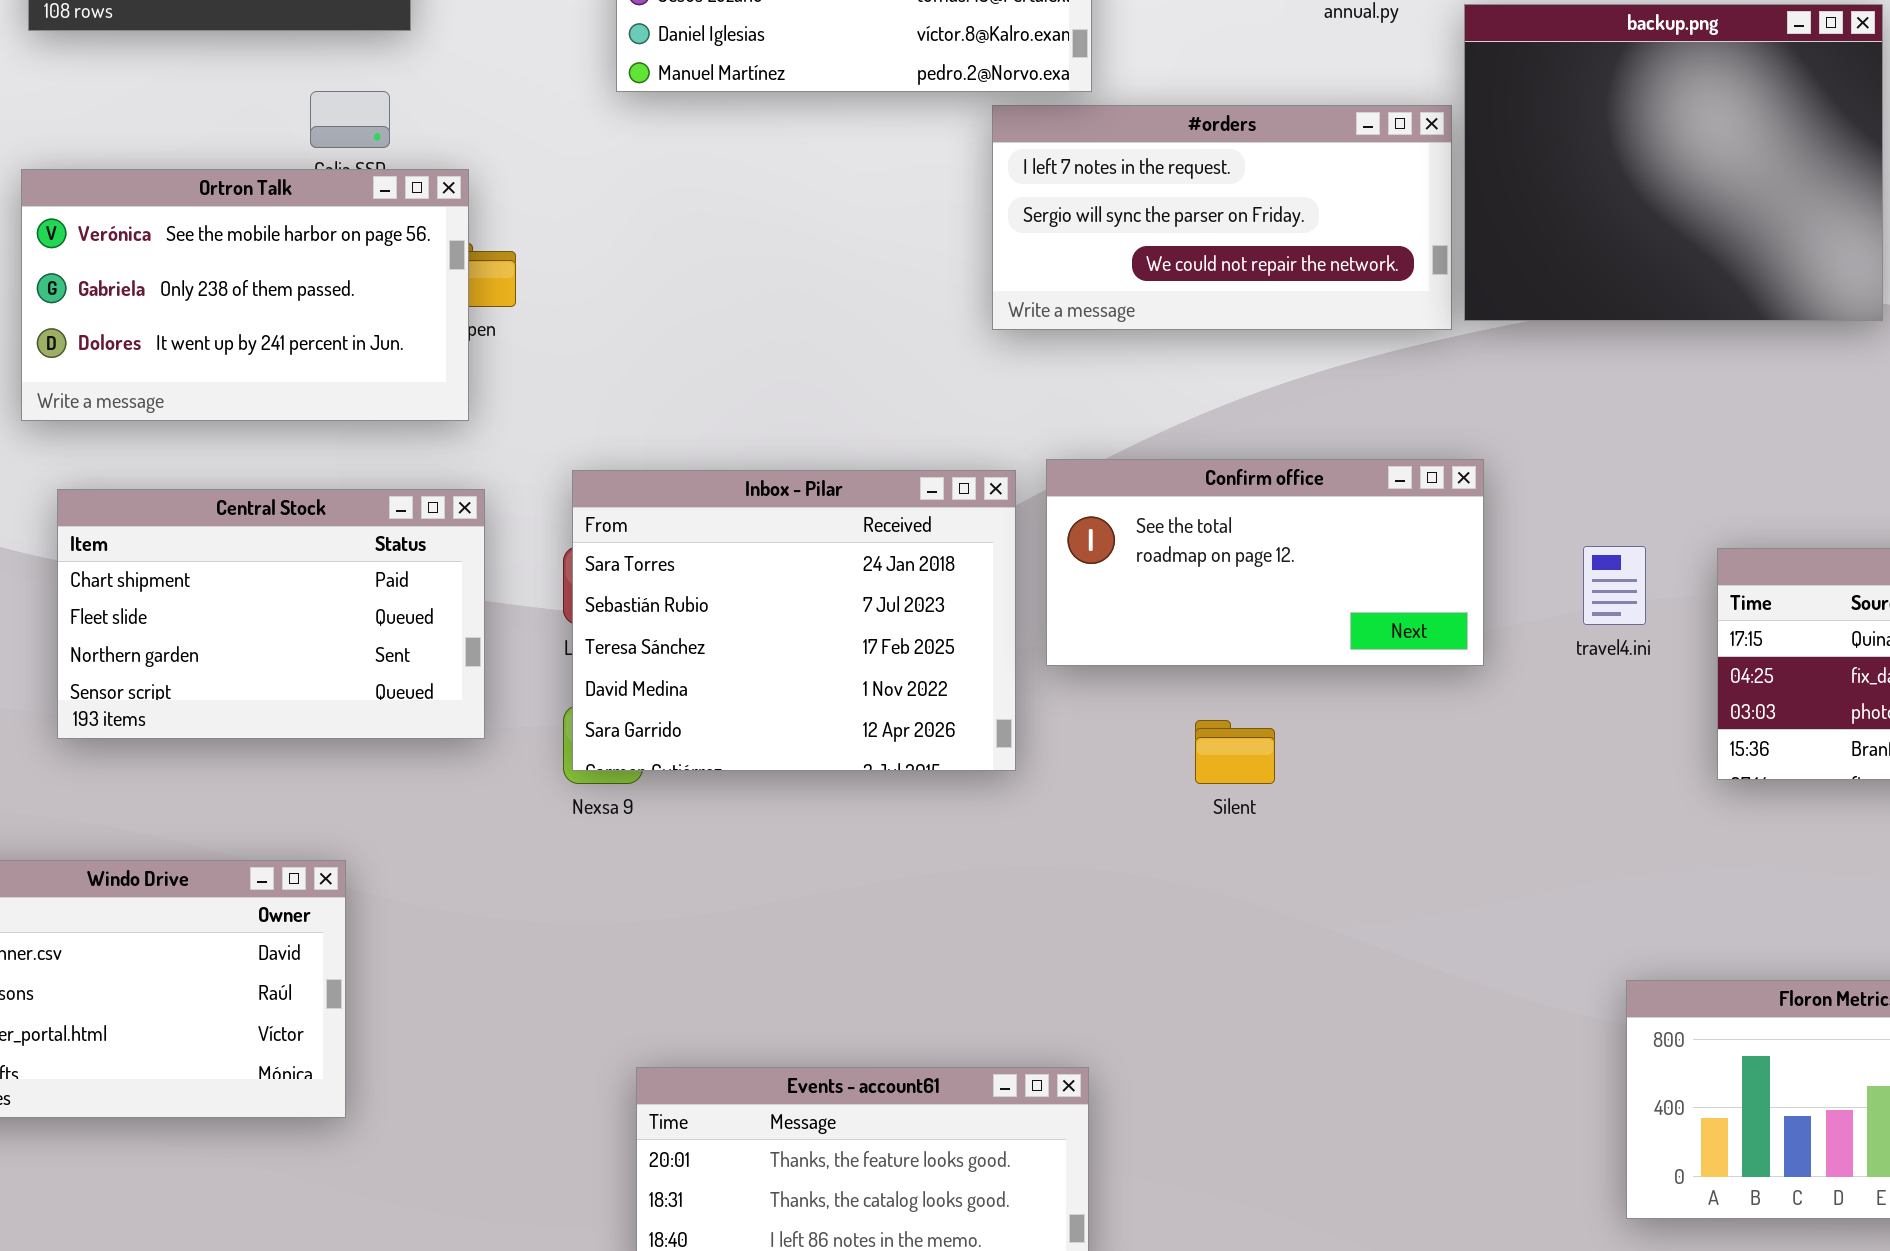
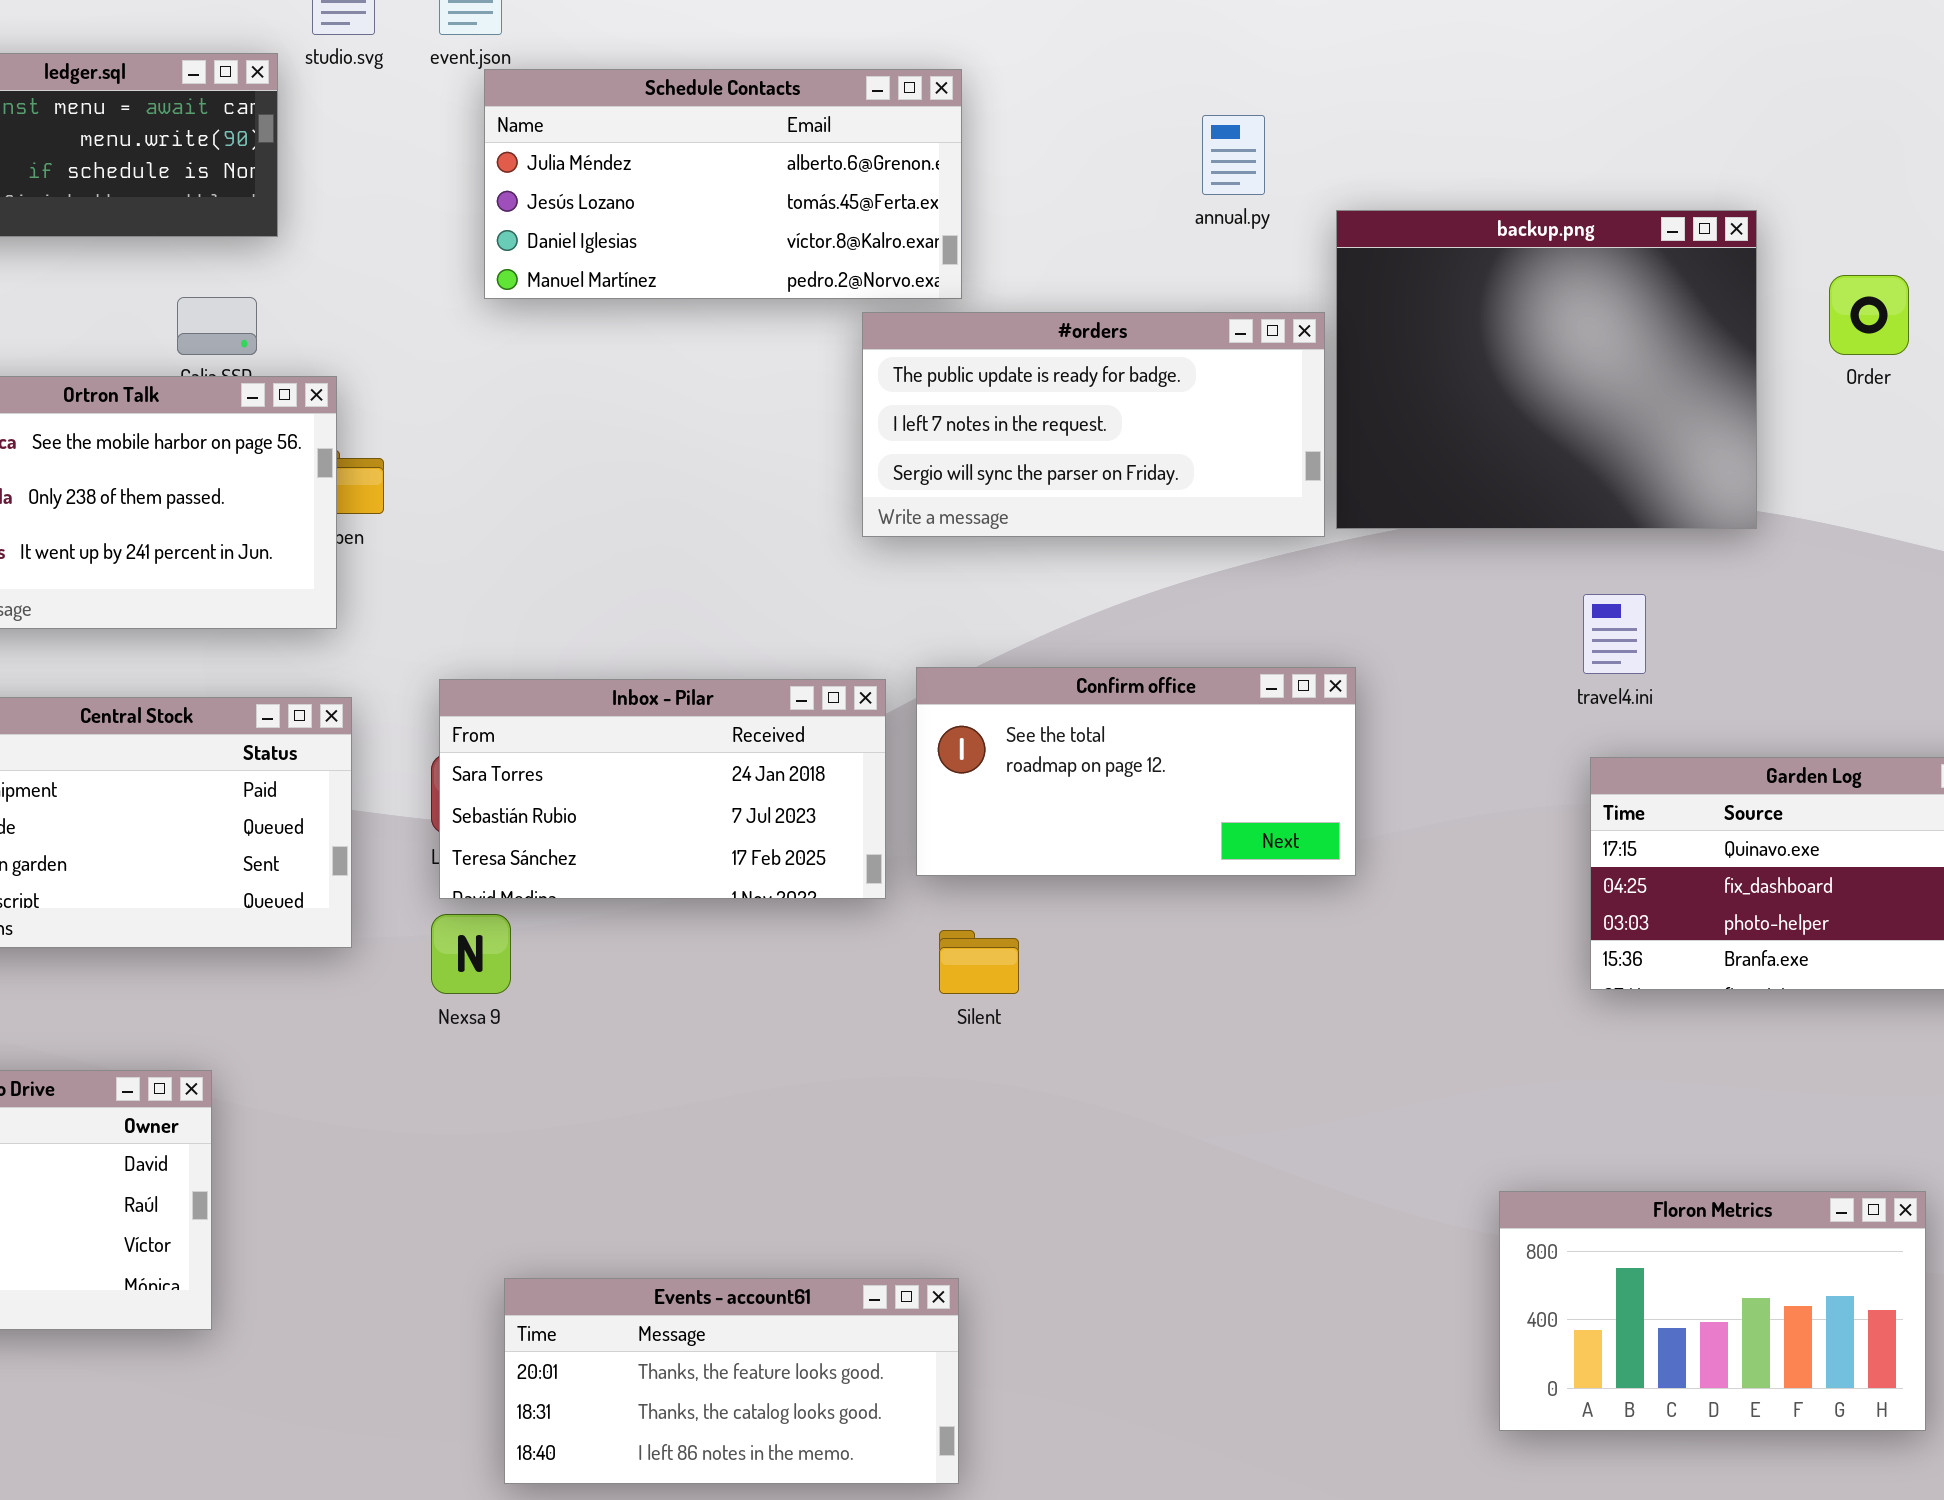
#orders: [992,105,1452,330] -> [862,312,1325,537], scrolled up 1 row
Inbox - Pilar: [572,470,1016,771] -> [439,679,886,899], resized
travel4.ini: [1583,546,1646,625] -> [1583,594,1646,674], moved
Silent: [1195,720,1275,784] -> [939,930,1019,994], moved

